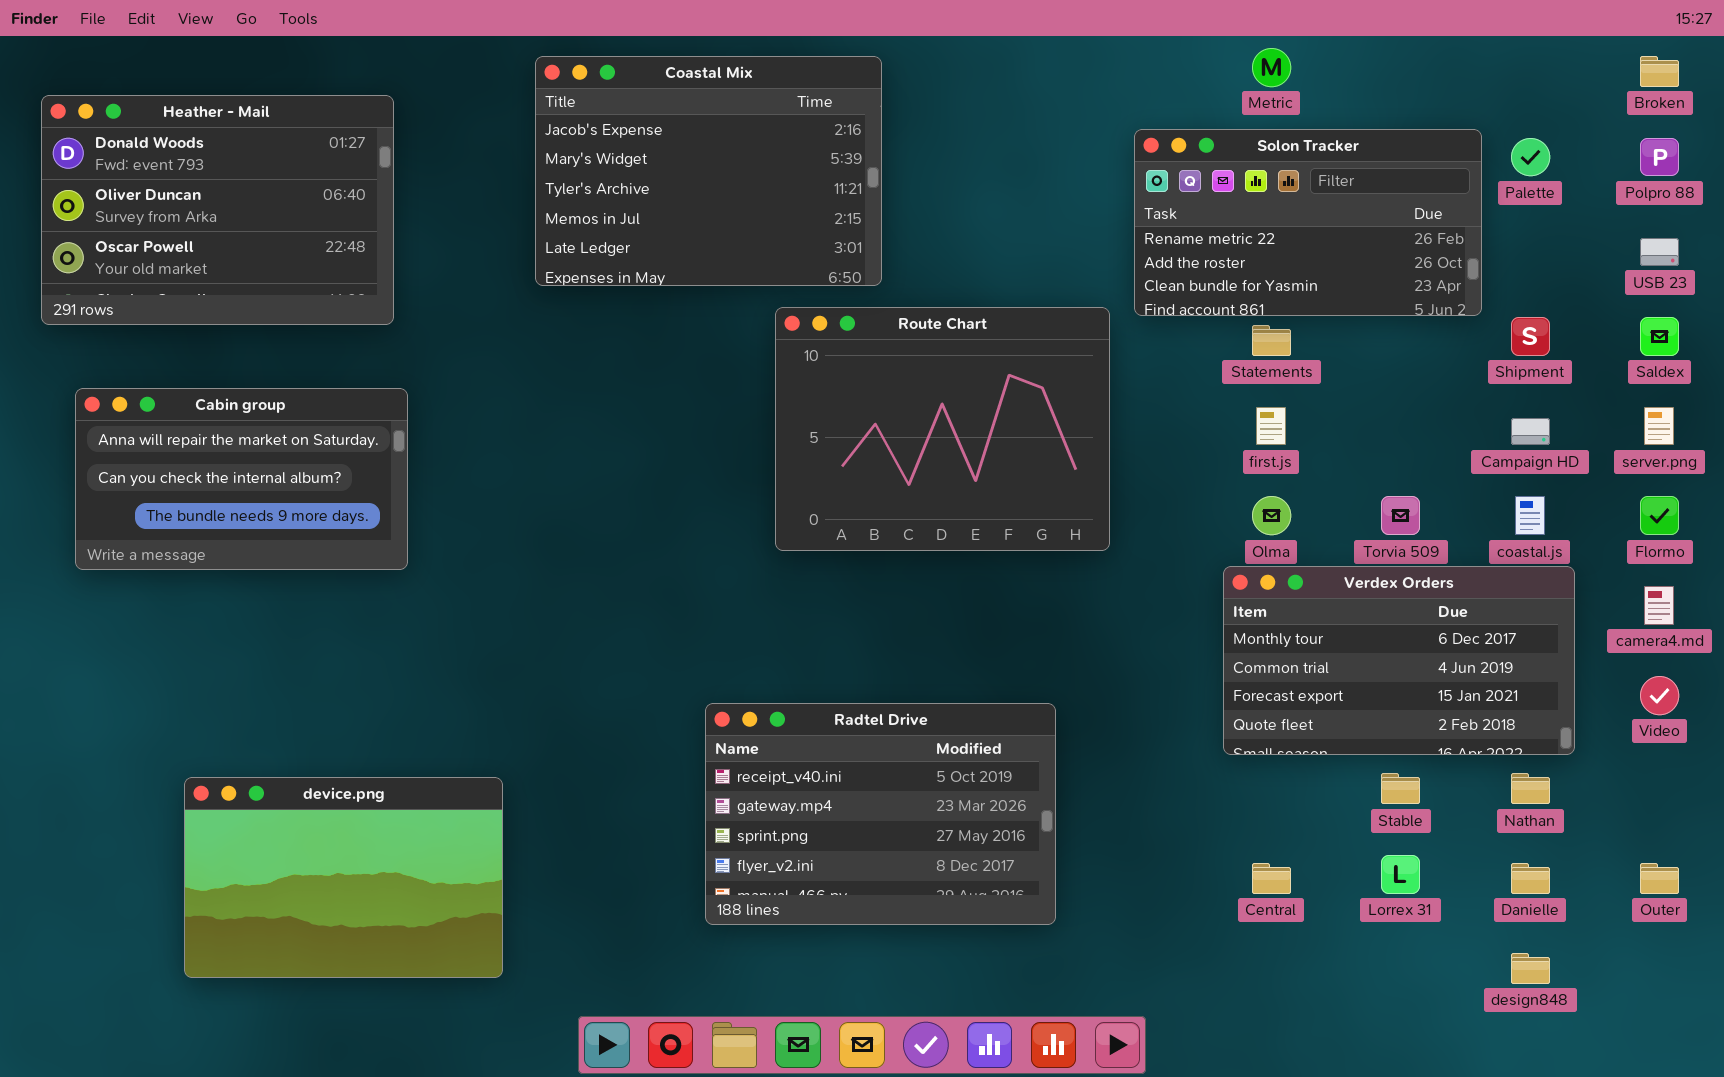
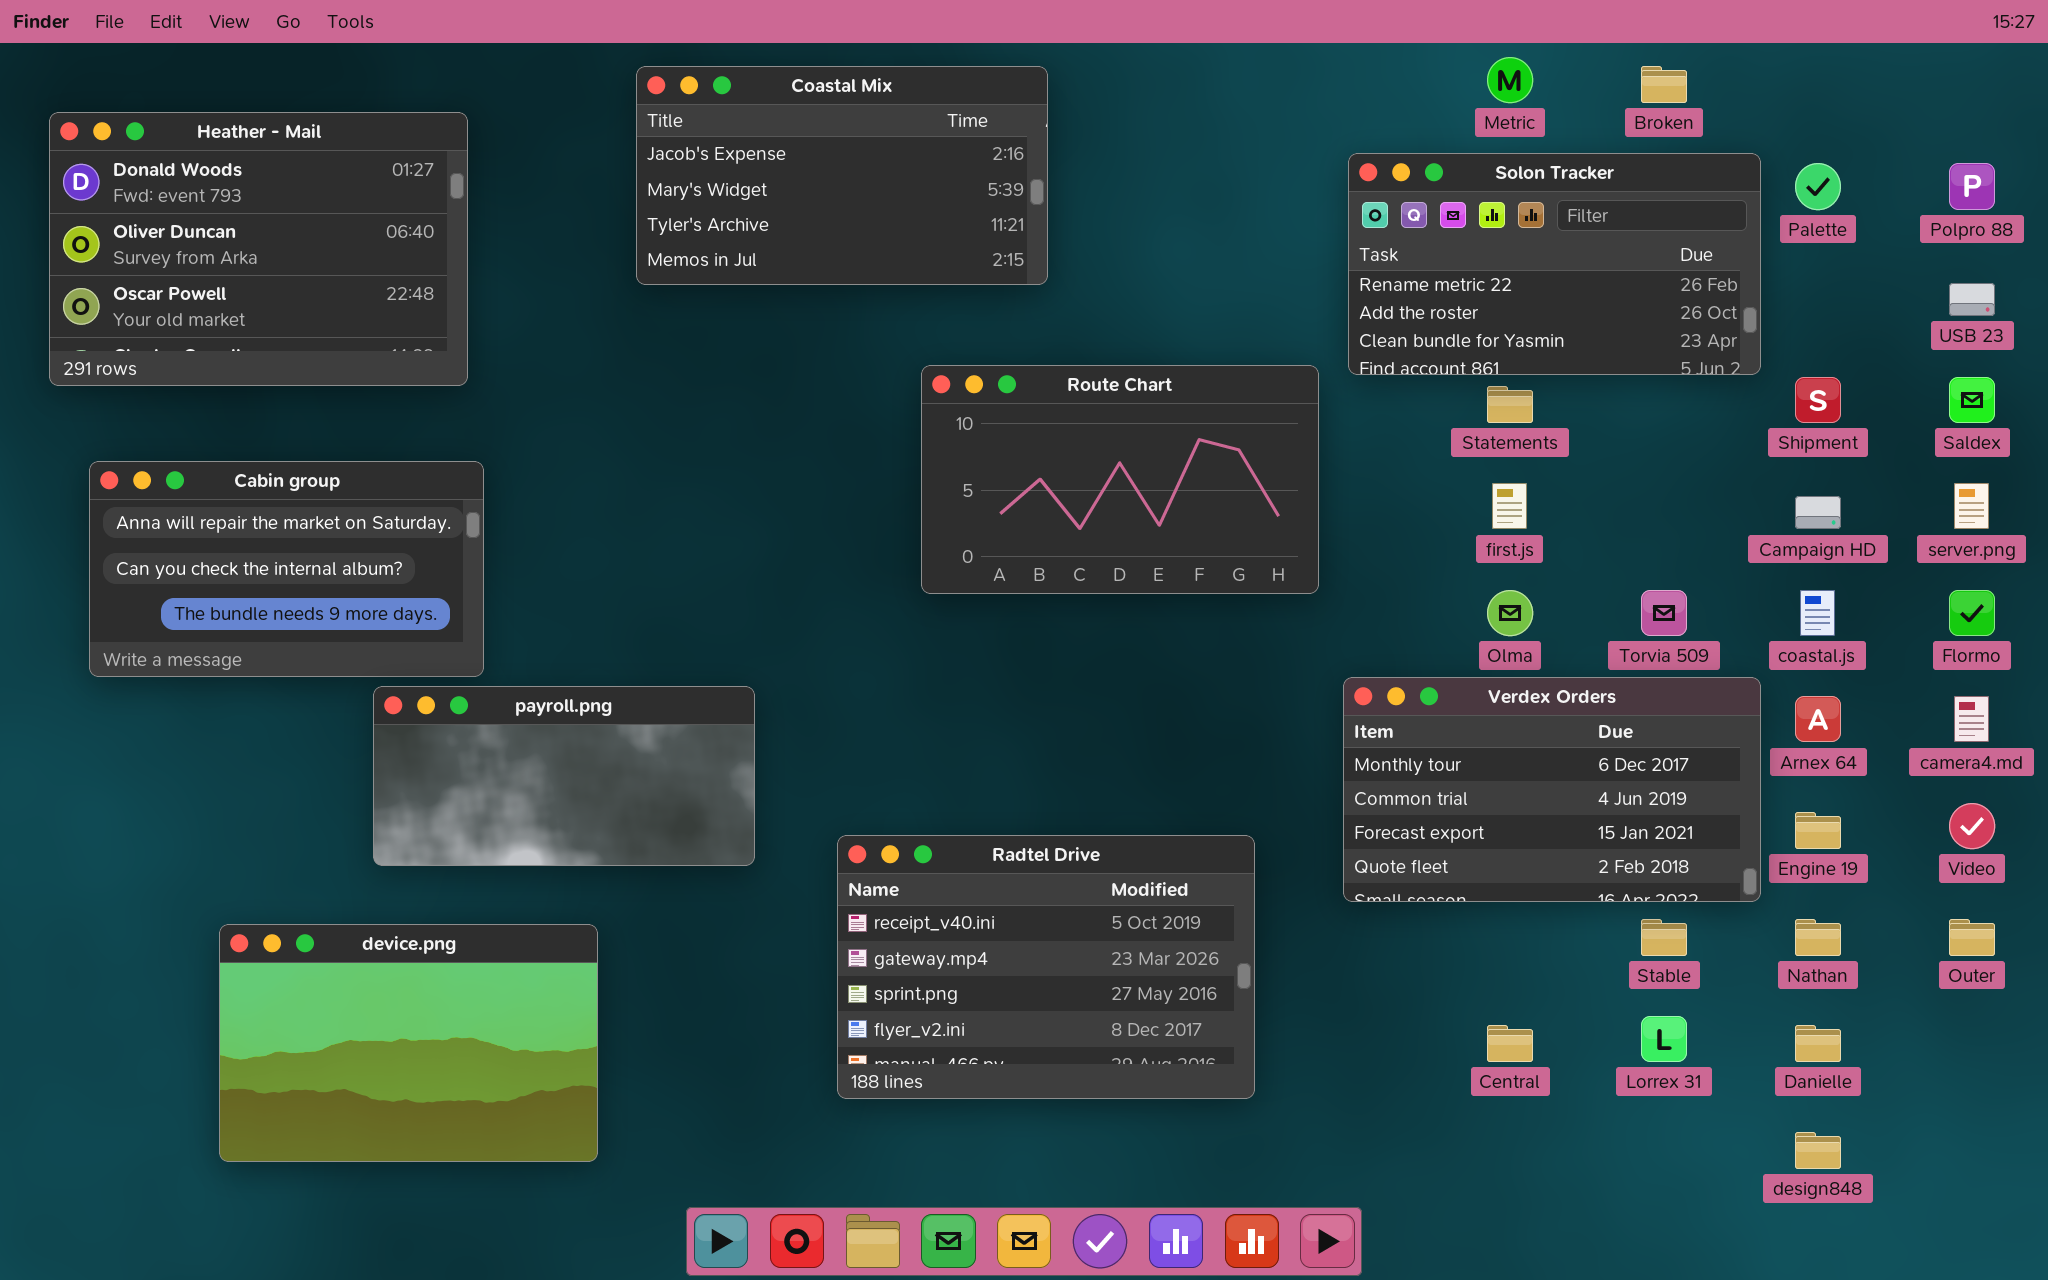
Coastal Mix: [535,56,882,286] -> [636,66,1048,285], resized
Broken: [1640,56,1679,87] -> [1641,66,1687,103], moved
Route Chart: [775,307,1110,551] -> [921,365,1319,594], resized
Verdex Orders: [1223,566,1575,755] -> [1343,677,1761,902], moved
payroll.png: none -> [373,686,755,866], opened
Outer: [1640,863,1679,894] -> [1949,919,1995,956], moved

